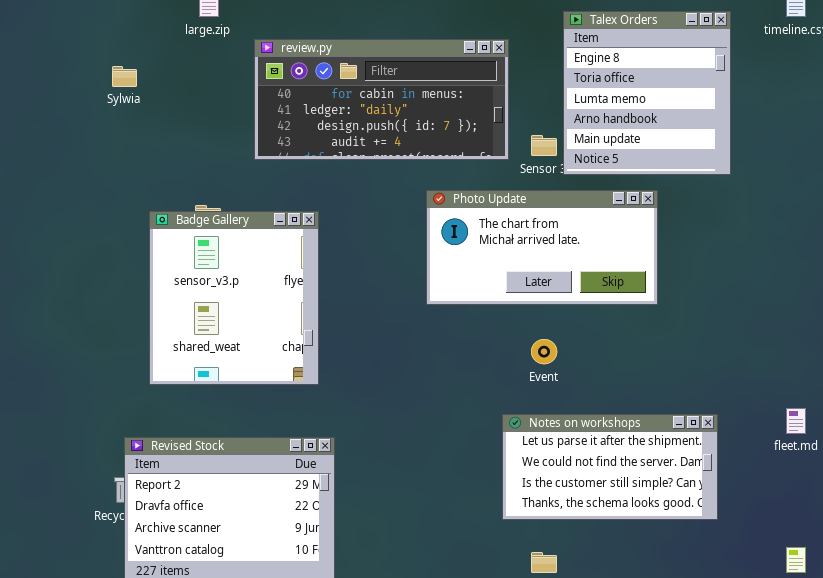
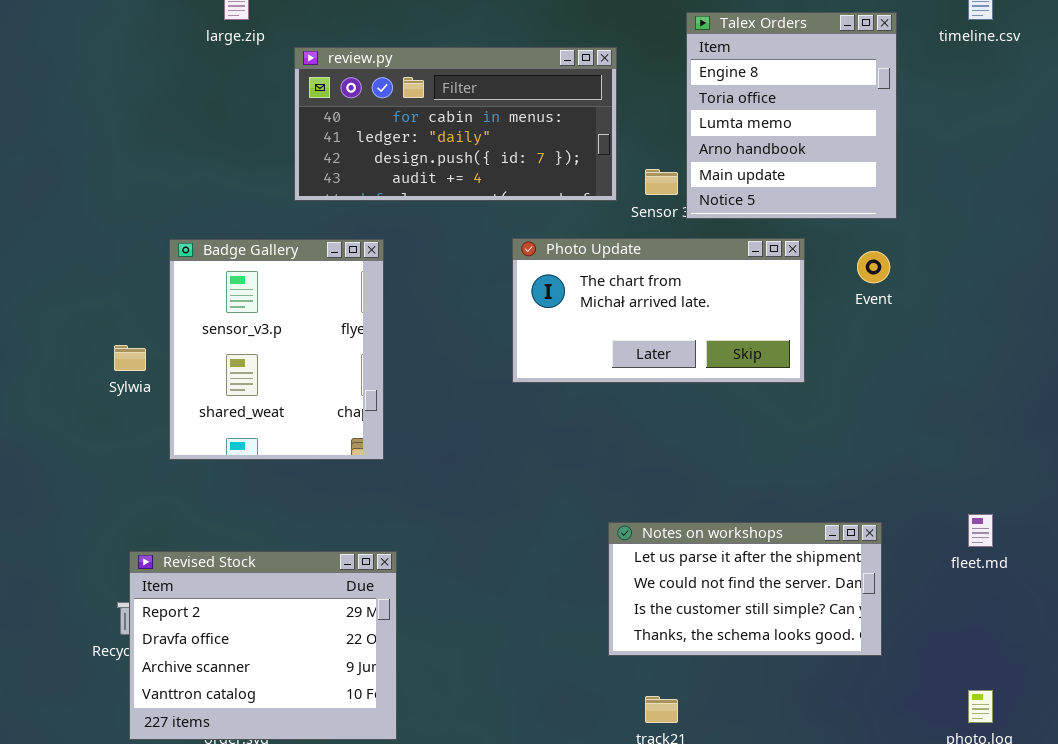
Sylwia: [112,66,137,87] -> [114,345,146,371], moved
Badge Gallery: [149,211,319,385] -> [169,239,384,460], moved
Event: [531,339,557,364] -> [857,251,890,283], moved

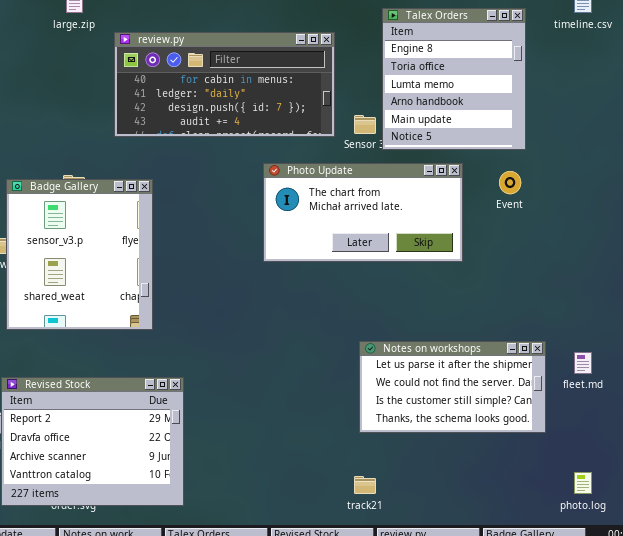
Badge Gallery: [169,239,384,460] -> [6,179,153,330], moved
Notes on workshops: [608,522,882,656] -> [359,341,546,433], moved

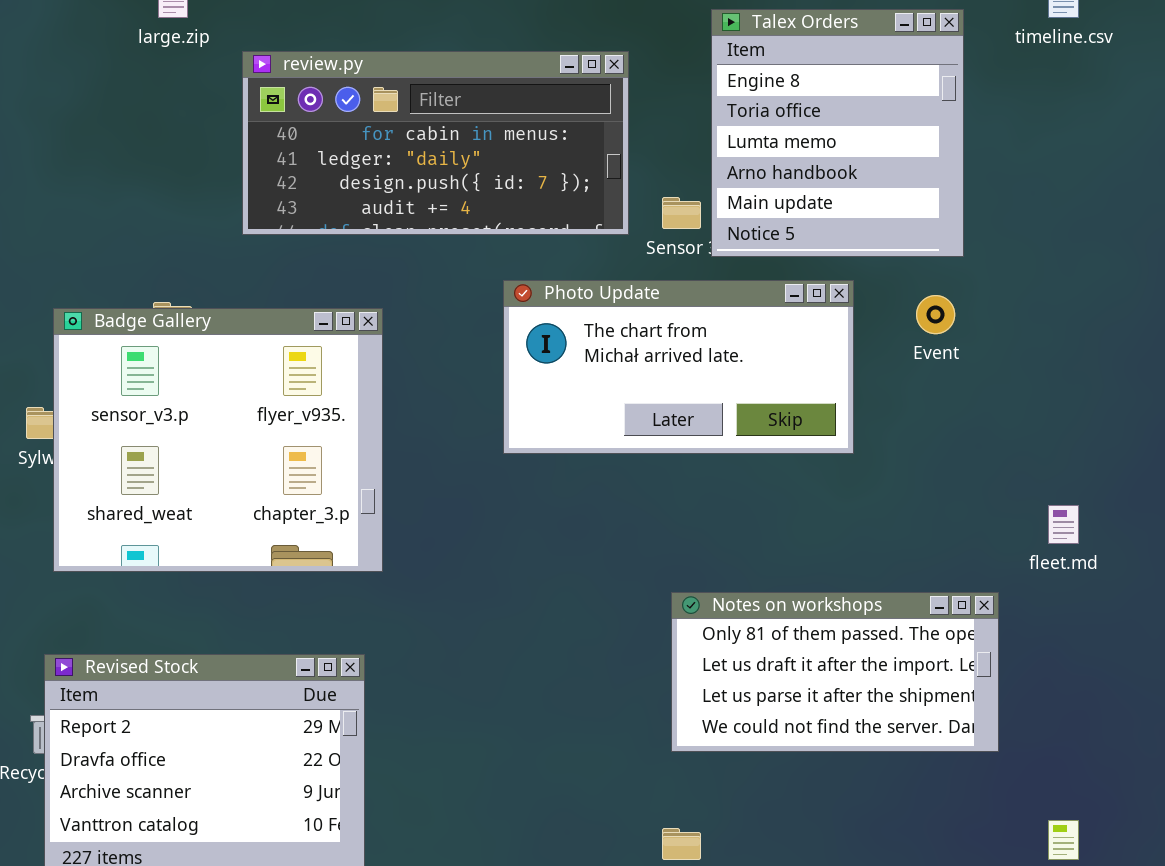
Badge Gallery: [6,179,153,330] -> [53,308,383,572], resized
Notes on workshops: [359,341,546,433] -> [671,592,999,752], scrolled up 2 rows
fleet.md: [574,352,592,374] -> [1048,505,1079,544], moved

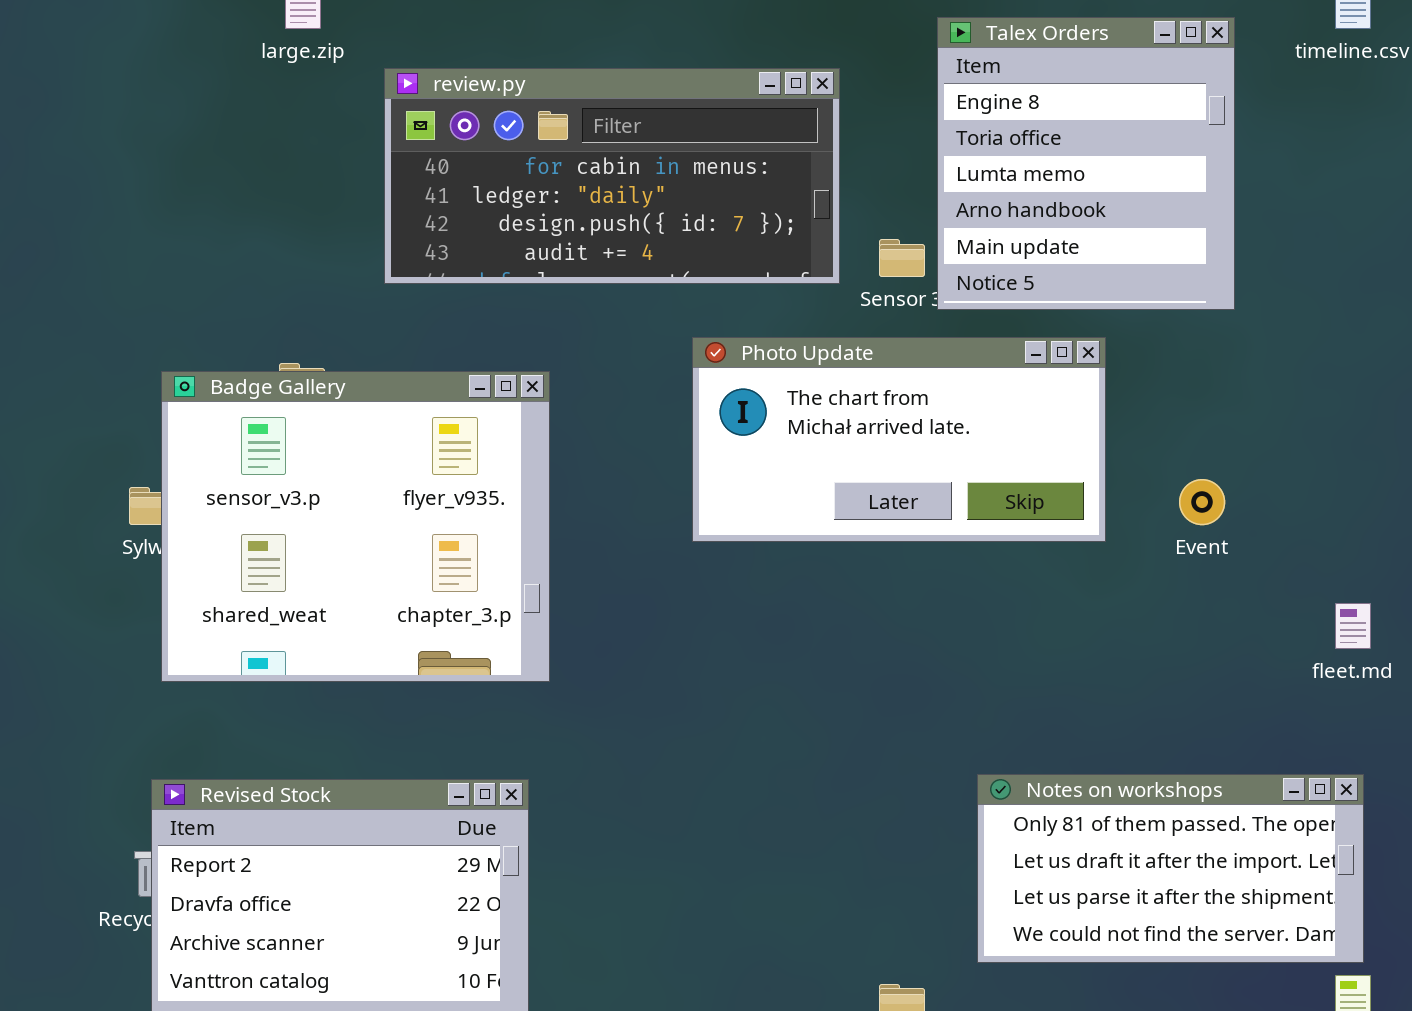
Event: [916,295,955,334] -> [1179,479,1225,525], moved
Notes on workshops: [671,592,999,752] -> [977,774,1364,963], moved

